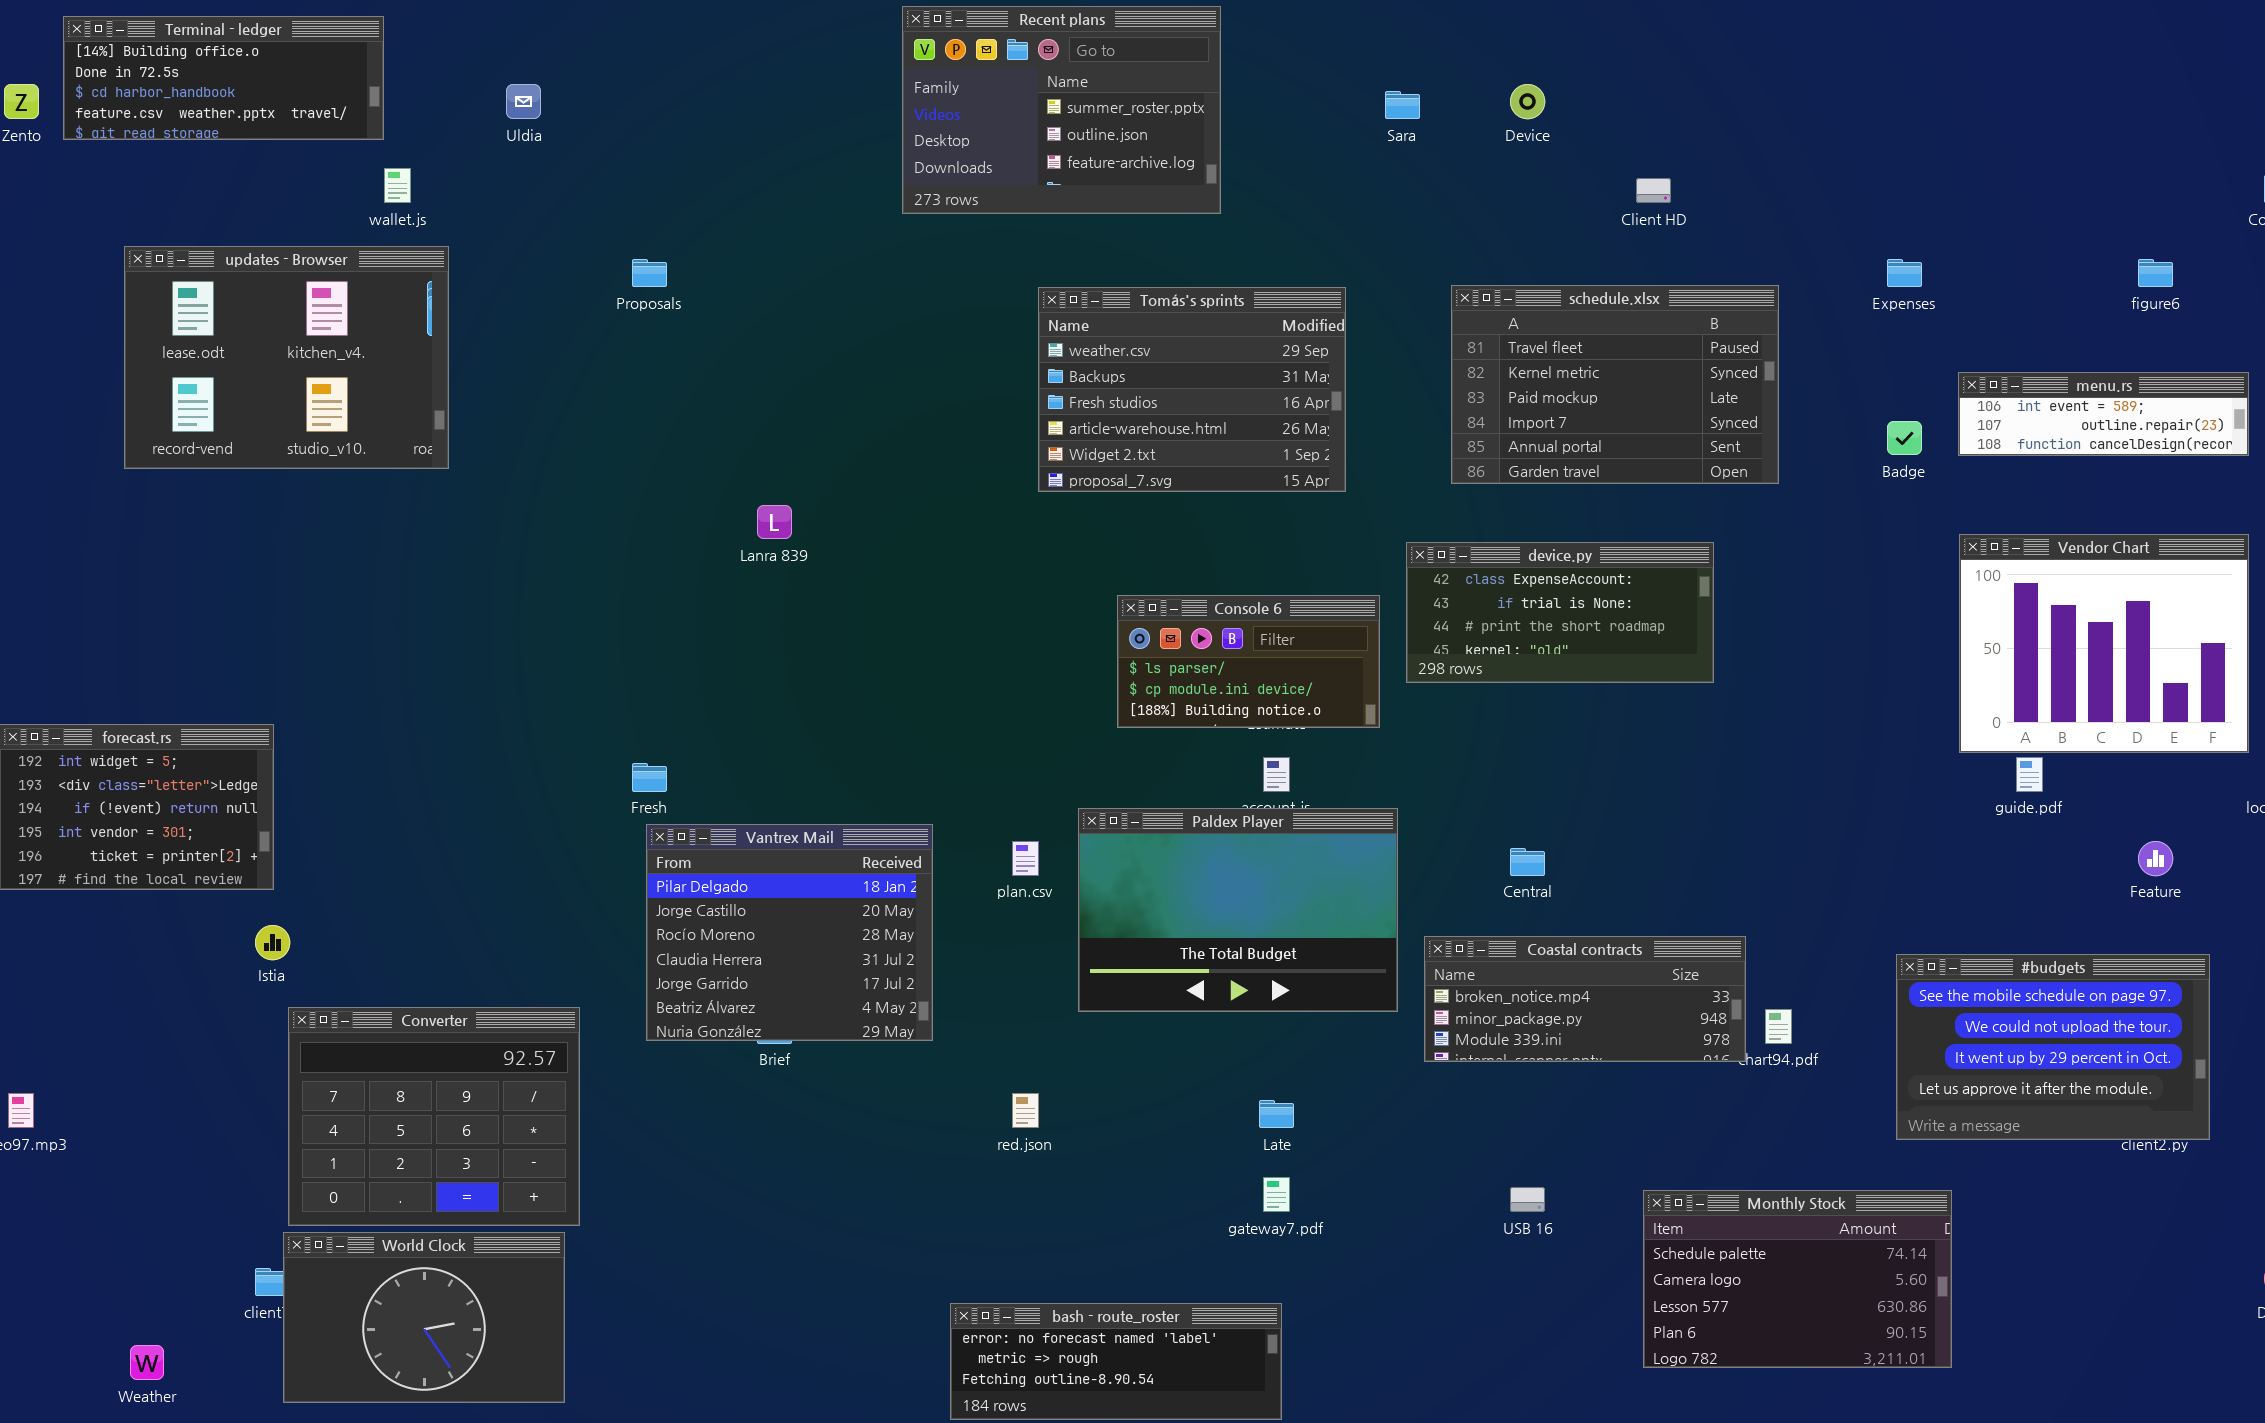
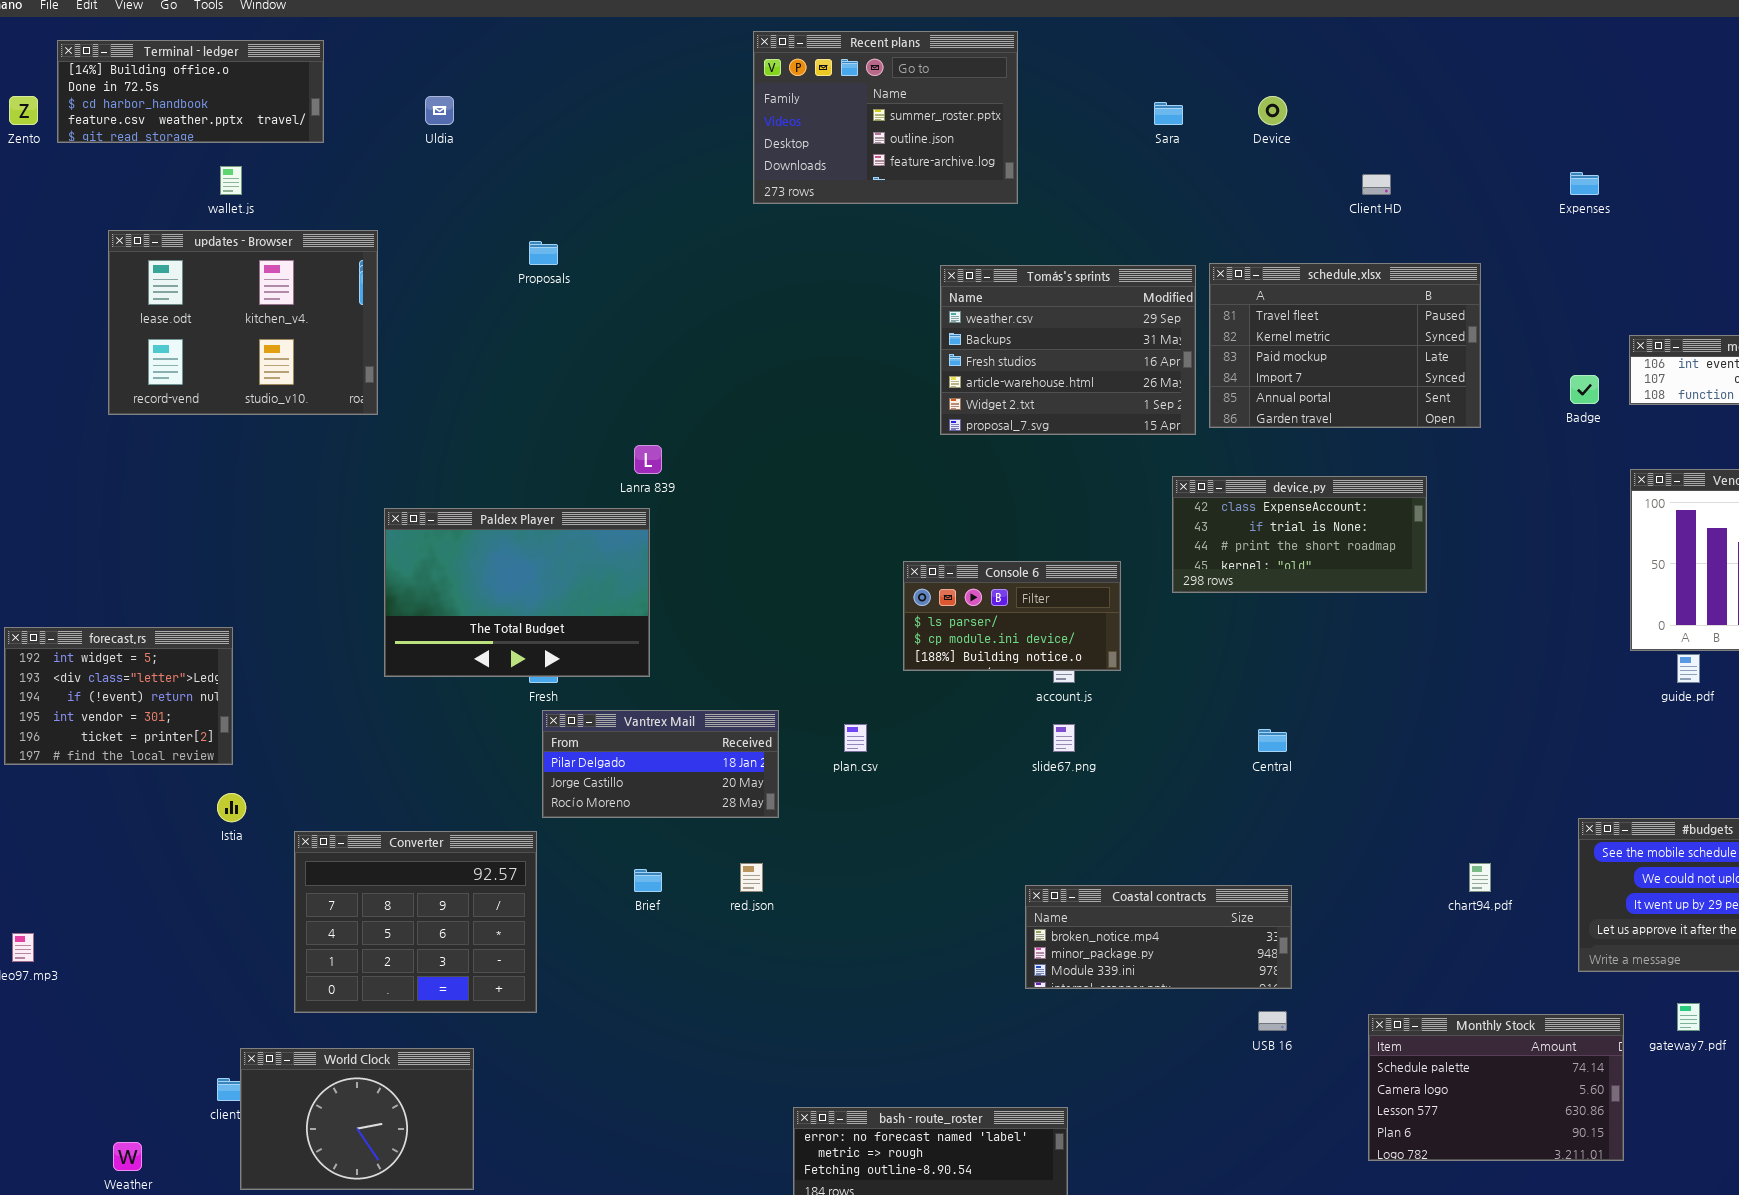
wallet.js: [384,168,411,203] -> [220,166,242,195], moved
Expenses: [1887,259,1922,287] -> [1570,172,1599,195], moved
Tomás's sprints: [1038,287,1346,492] -> [940,265,1196,435], moved
Console 6: [1117,595,1380,728] -> [903,561,1121,671], moved
Paldex Player: [1078,808,1398,1012] -> [384,508,650,677], moved
Vantrex Mail: [646,824,933,1041] -> [542,710,779,818], resized
Coastal contracts: [1424,936,1746,1062] -> [1025,885,1292,989], moved
Converter: [288,1007,580,1226] -> [294,831,537,1013], moved
red.json: [1012,1093,1039,1128] -> [740,863,763,892], moved
gateway7.pdf: [1263,1177,1290,1212] -> [1677,1003,1700,1031], moved

